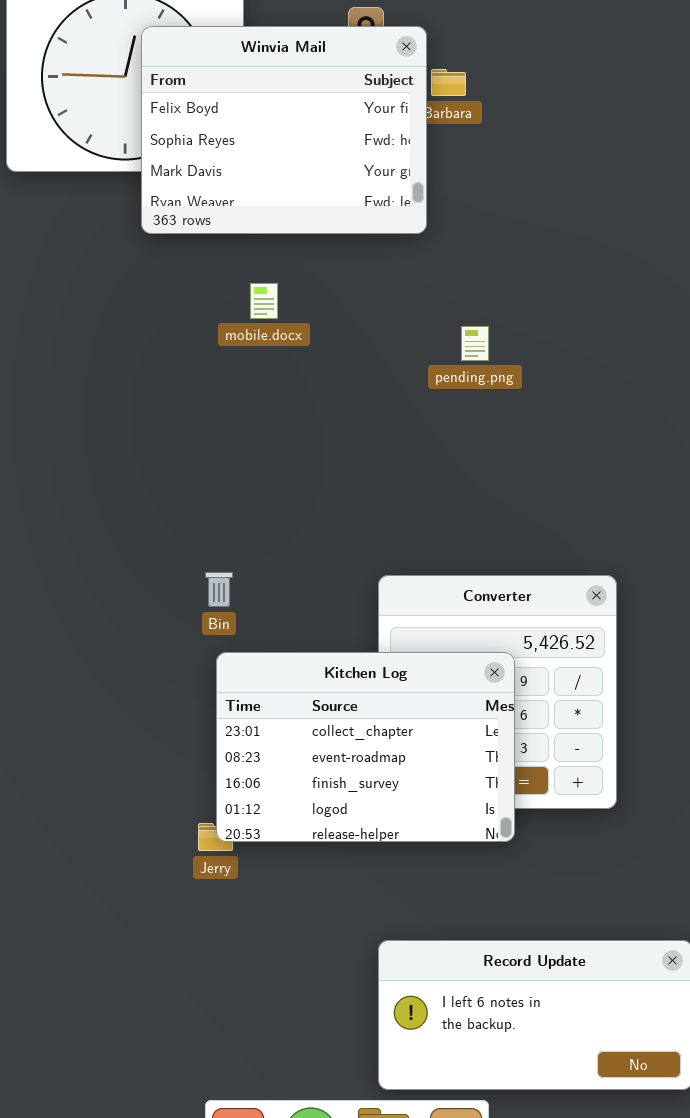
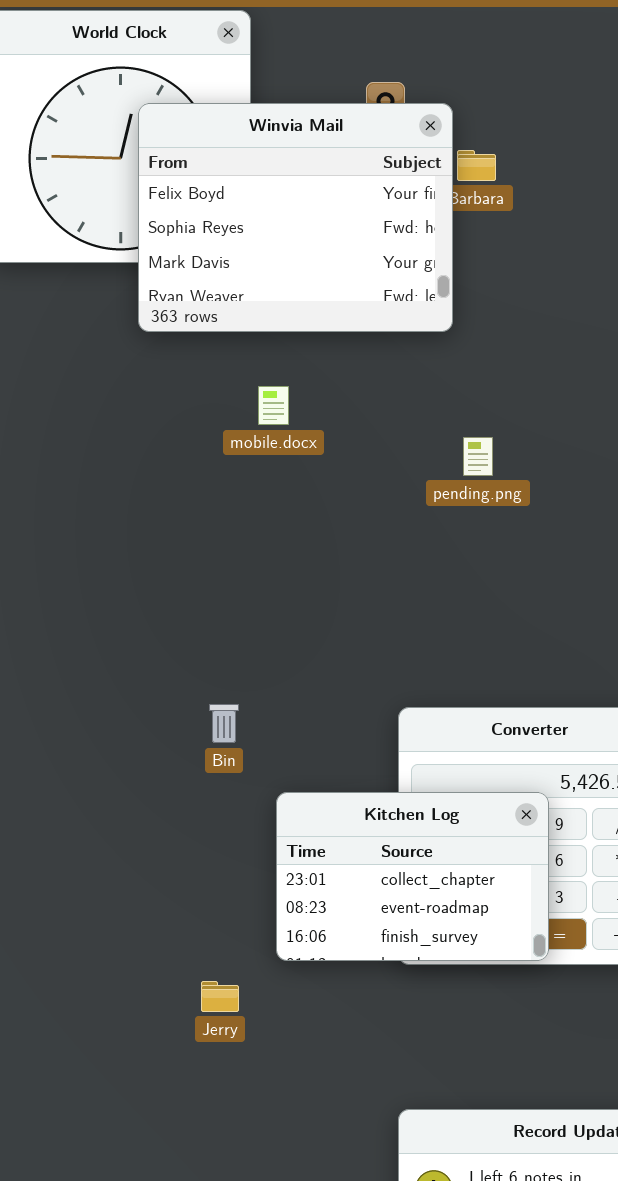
pending.png: [461,326,489,361] -> [463,437,493,476], moved
Kitchen Log: [216,652,515,842] -> [276,792,549,961], resized

